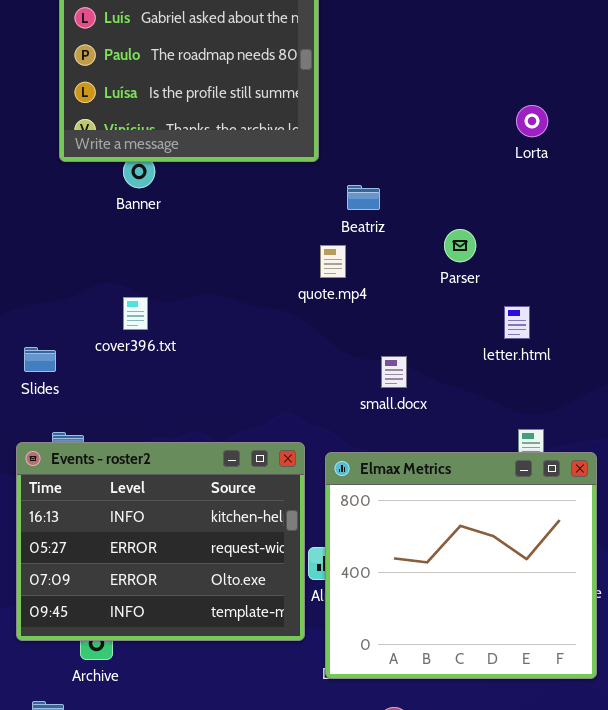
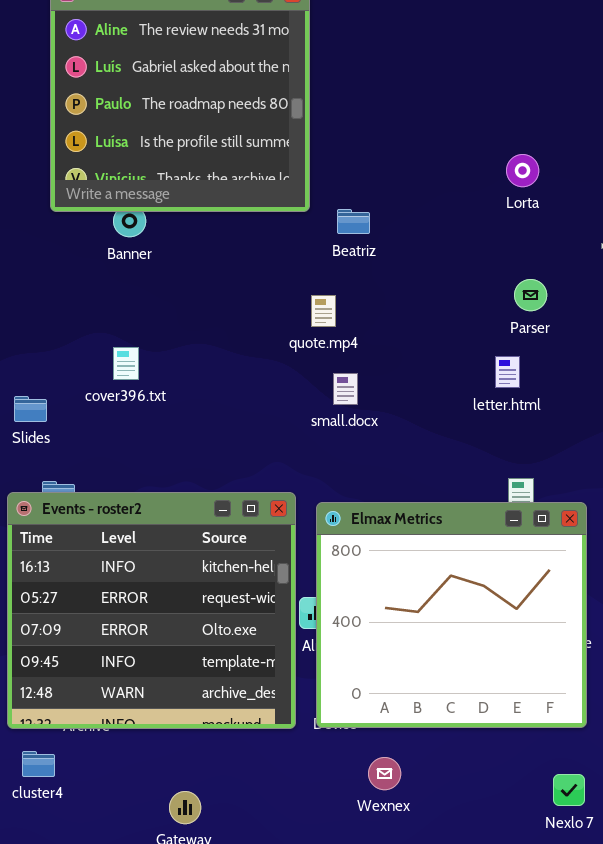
Beatriz: [347,185,380,210] -> [337,209,370,234], moved
Parser: [444,229,476,262] -> [514,279,547,311], moved
small.docx: [381,356,407,388] -> [333,373,358,405], moved
Events - roster2: [16,442,305,641] -> [7,492,296,729], resized

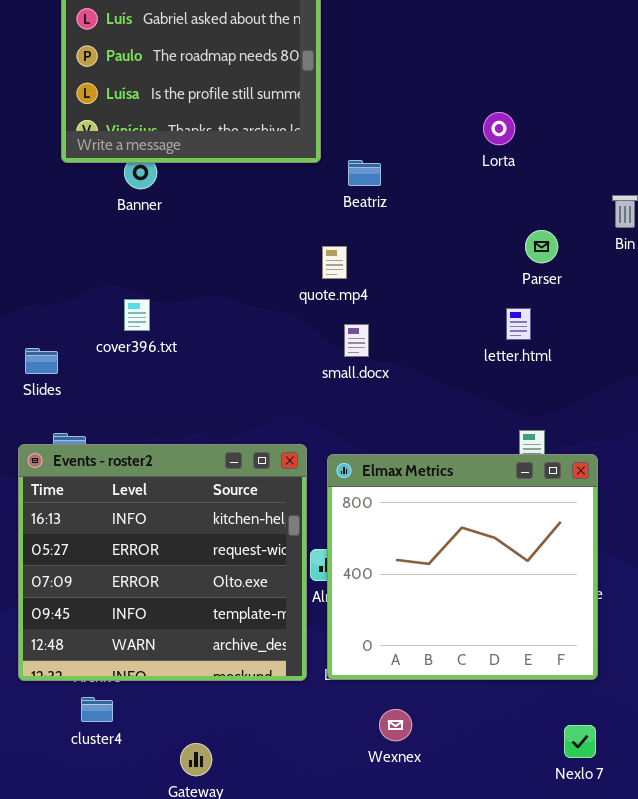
Lorta: [506,154,539,187] -> [483,112,515,145], moved
cluster4: [22,751,55,777] -> [81,697,113,722], moved

